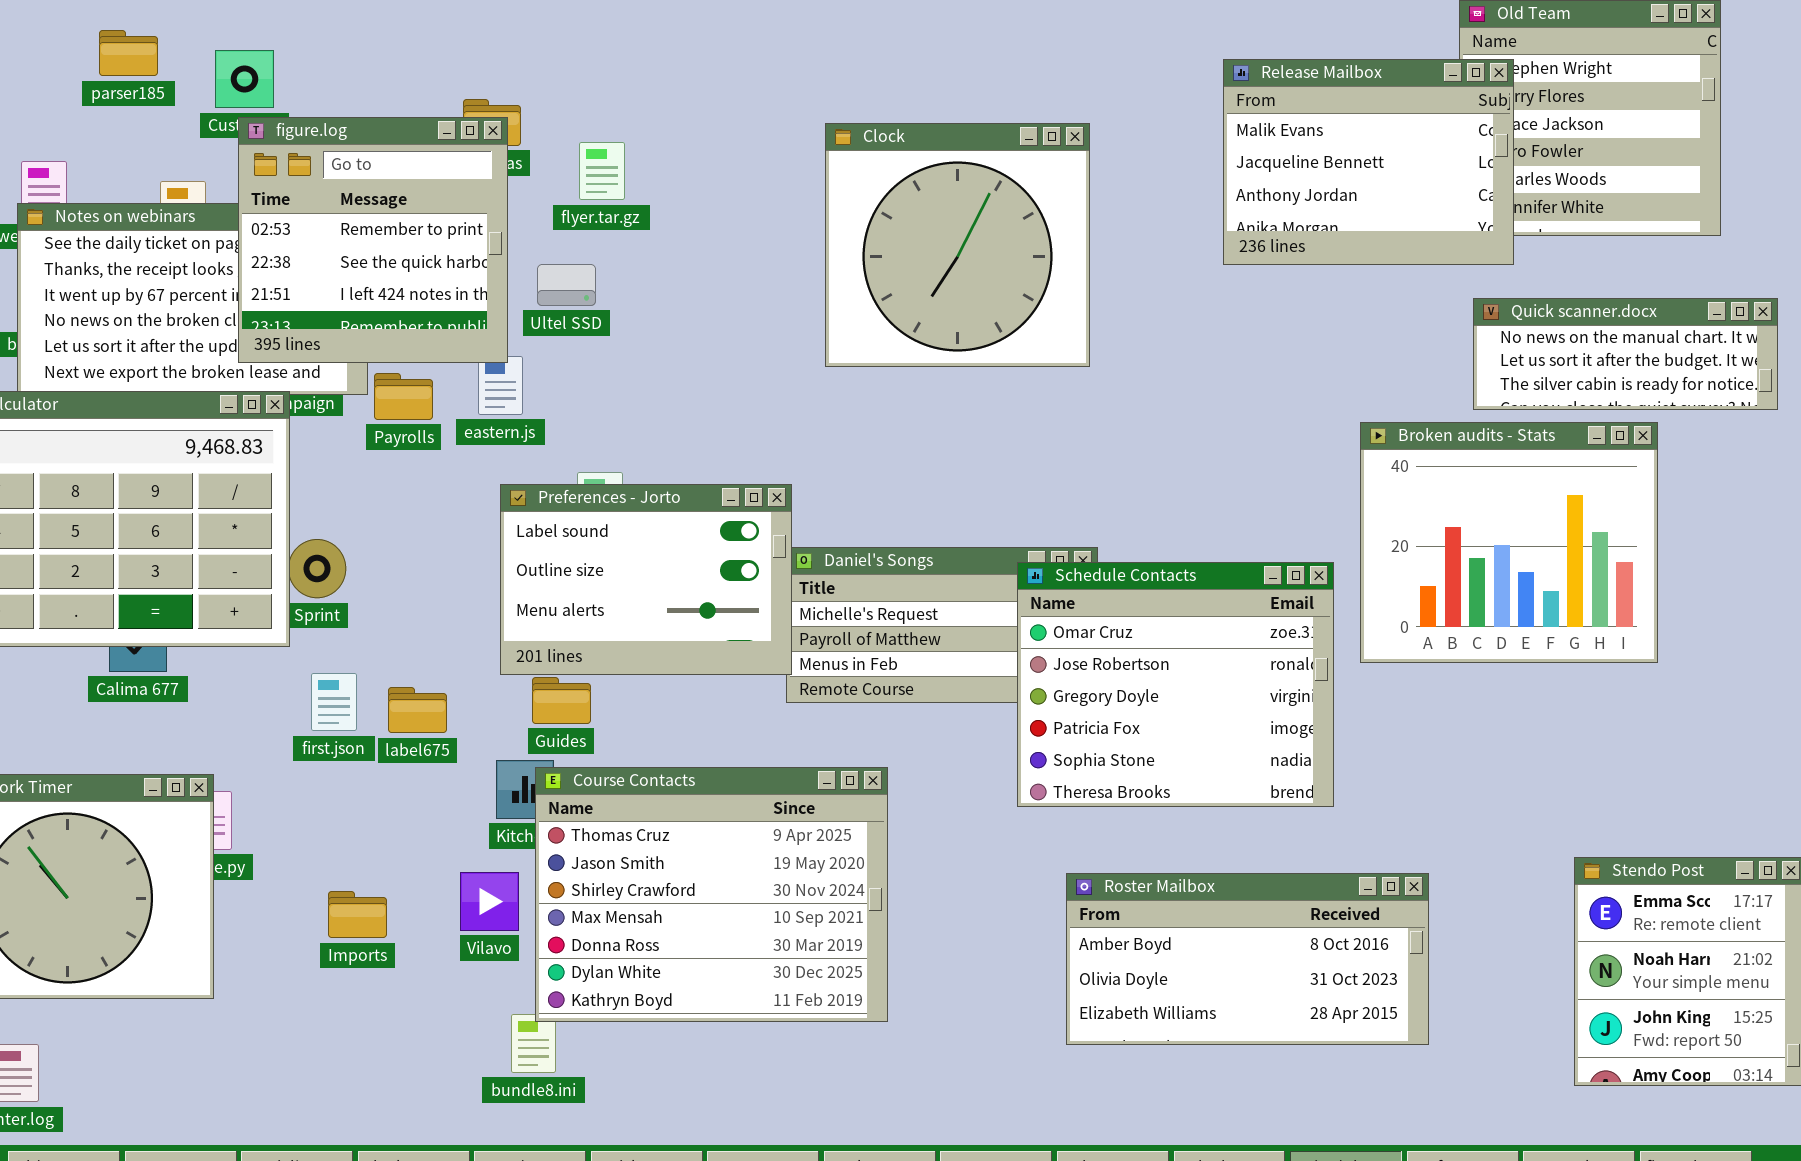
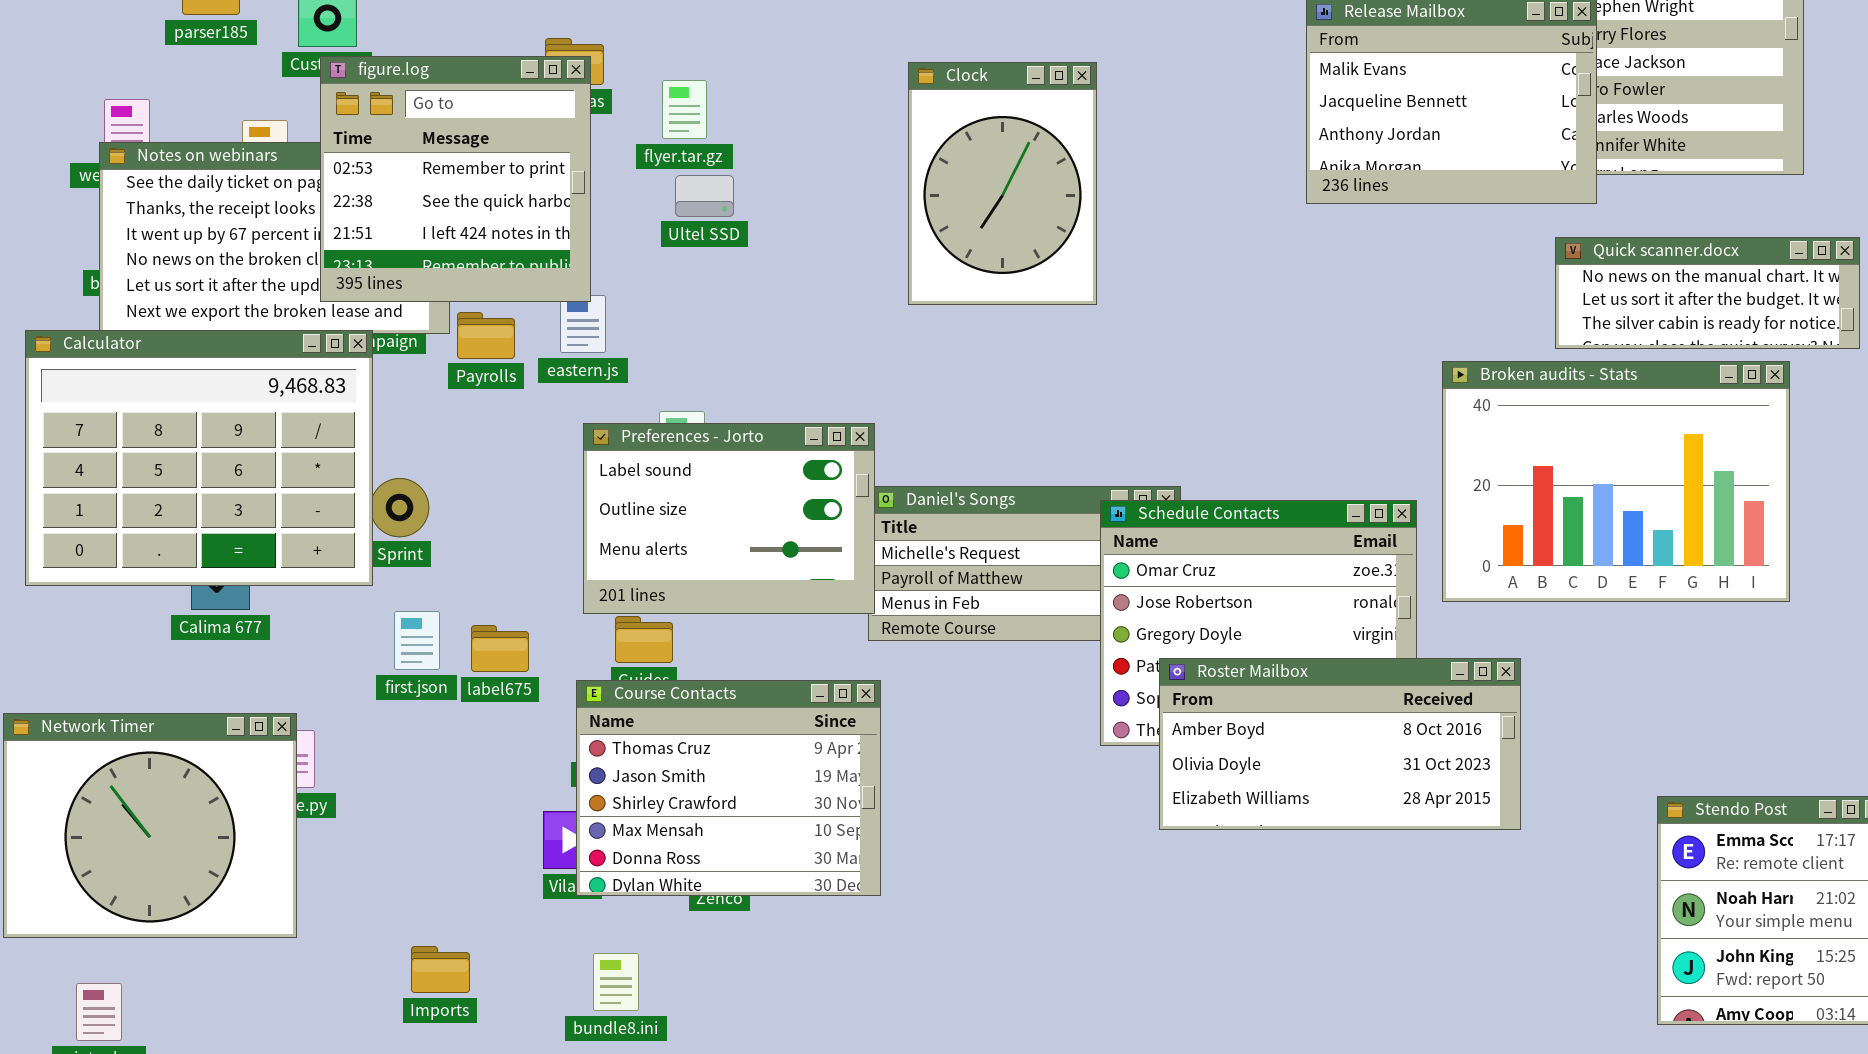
Clock: [825,123,1090,367] -> [908,62,1097,305], resized
Ultel SSD: [537,264,596,306] -> [675,175,734,217], moved
Broken audits - Stats: [1360,422,1658,663] -> [1442,361,1790,602], resized
Course Contacts: [535,767,888,1022] -> [576,680,881,896], moved, resized
Roster Mailbox: [1066,873,1429,1045] -> [1159,658,1521,830], moved
Imports: [328,891,387,938] -> [411,946,470,993], moved

